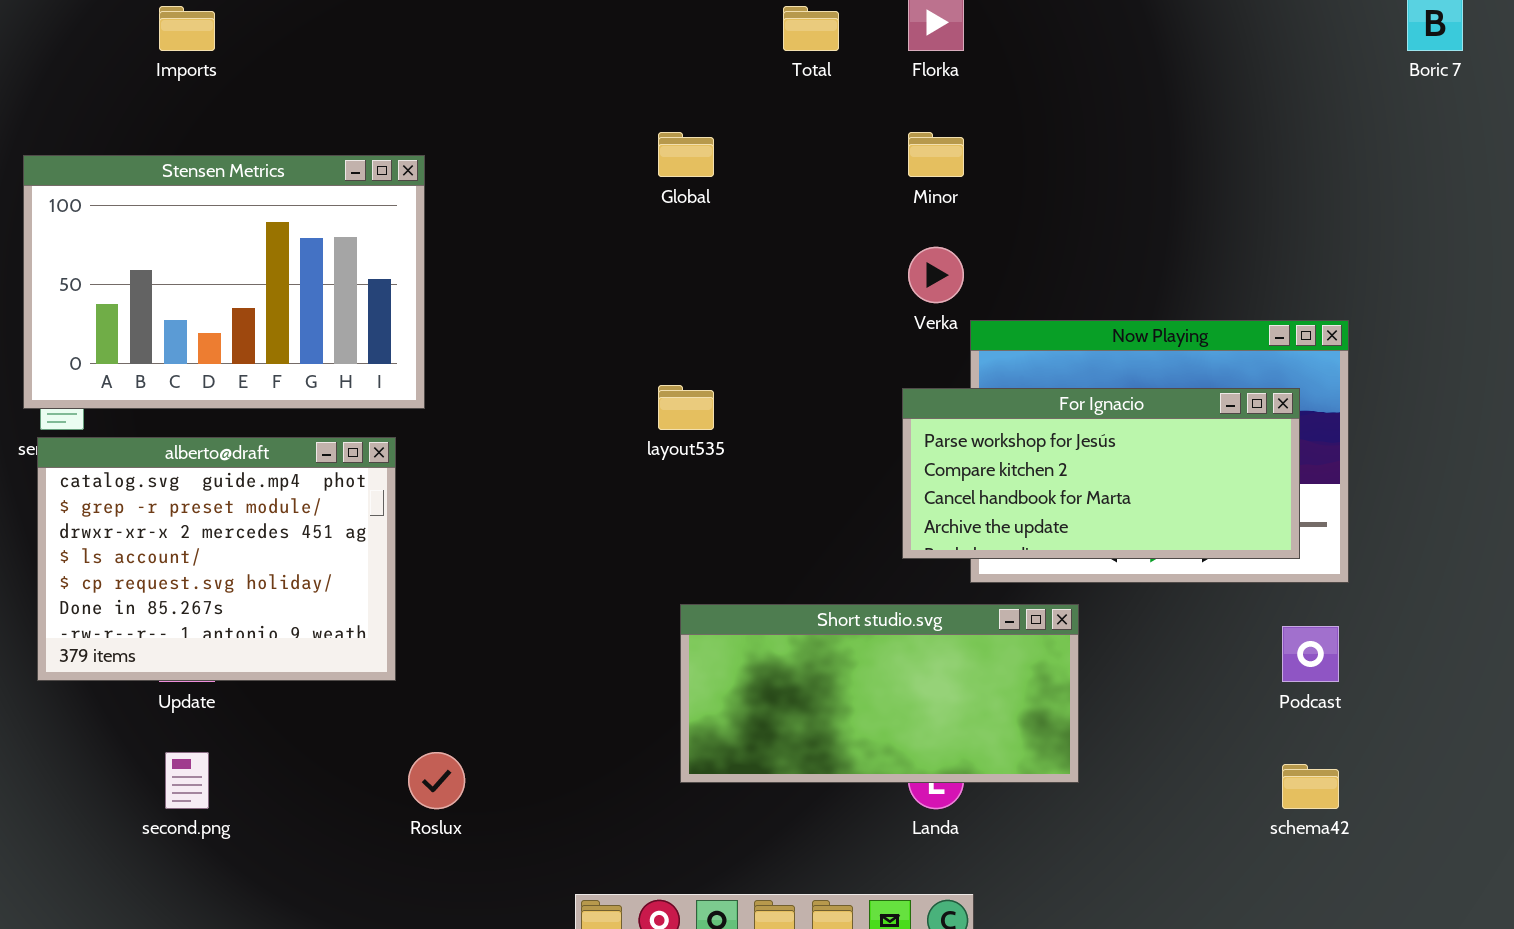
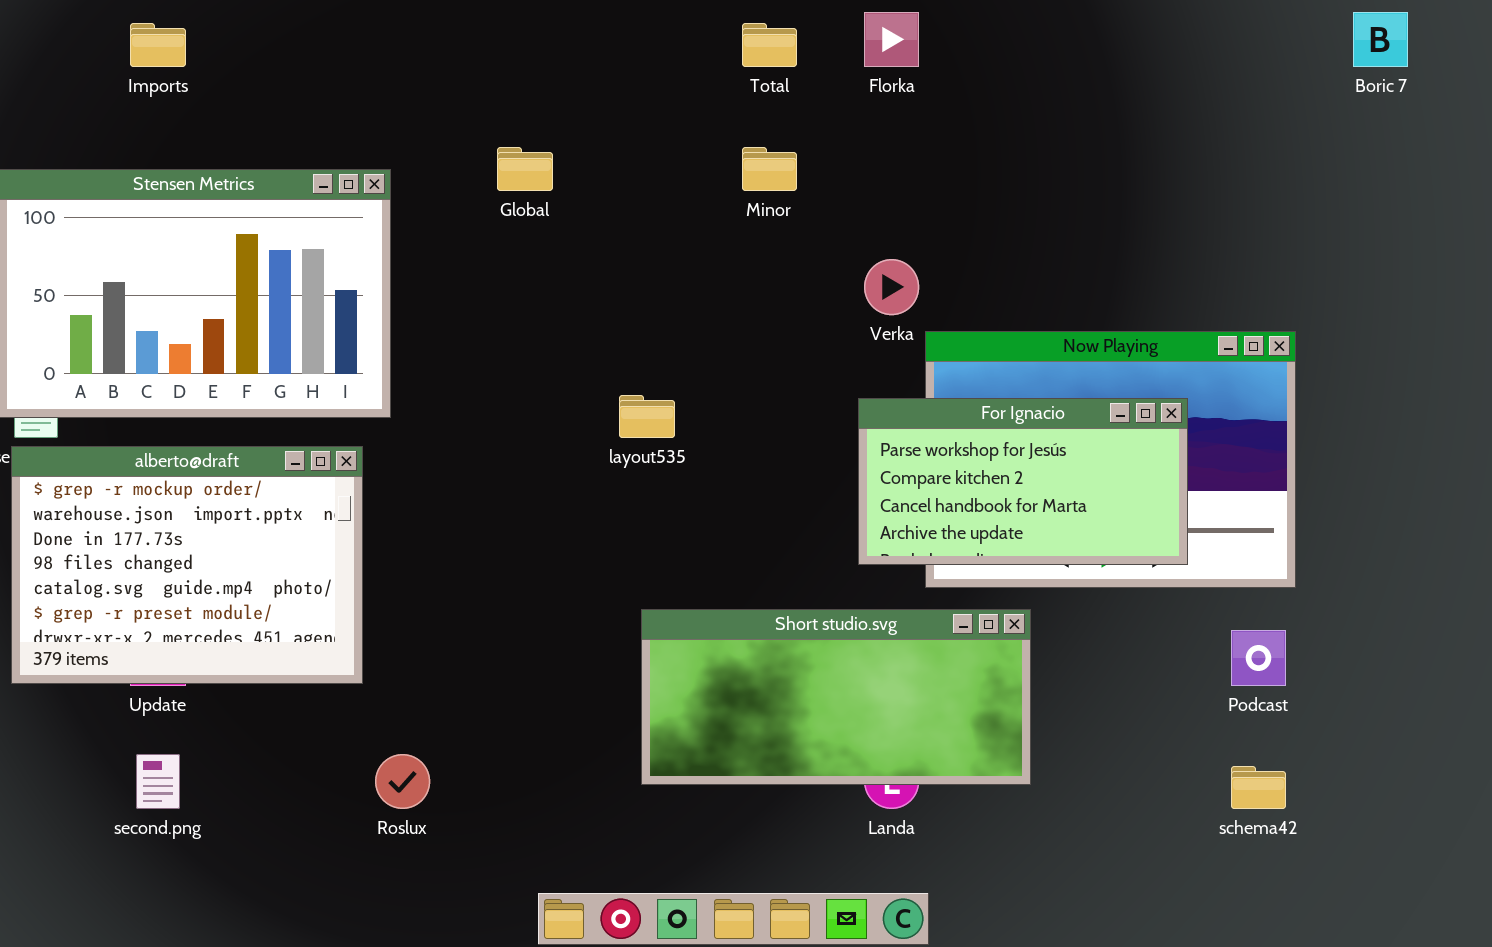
Global: [658,132,714,177] -> [497,147,553,191], moved
Minor: [908,132,964,177] -> [742,147,797,191], moved
For Ignacio: [902,388,1300,559] -> [858,398,1188,565], resized
alberto@draft: [37,437,396,681] -> [11,446,363,684], scrolled up 4 rows

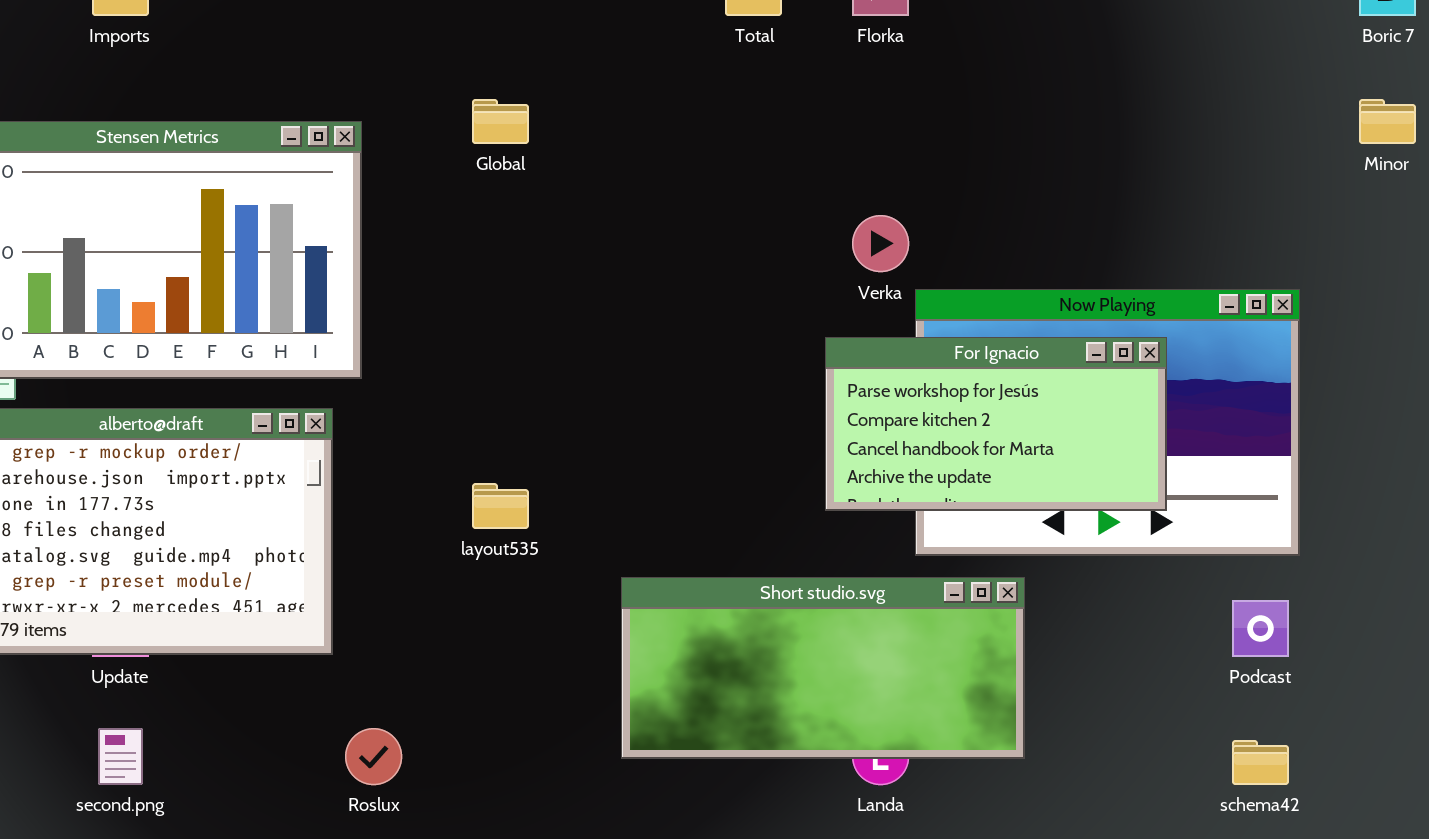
Minor: [742,147,797,191] -> [1359,99,1416,144], moved
layout535: [619,395,675,438] -> [472,483,529,529], moved
For Ignacio: [858,398,1188,565] -> [825,337,1167,511], moved

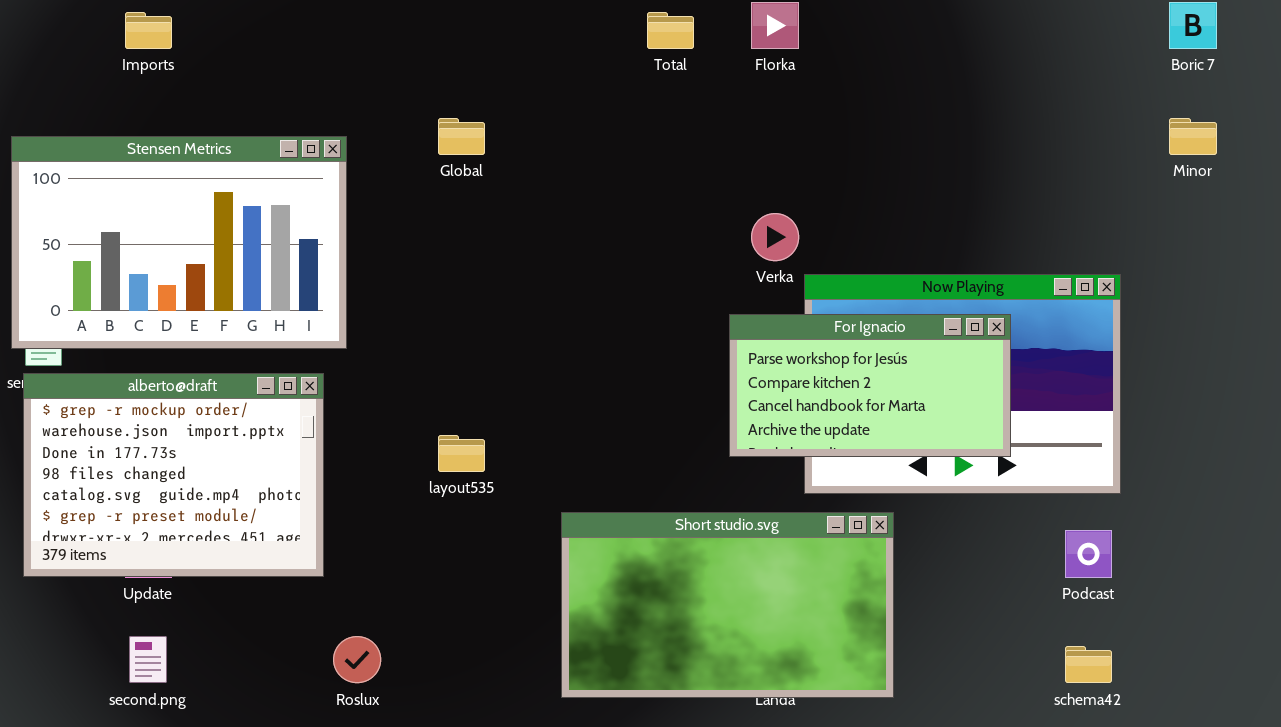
Short studio.svg: [621,577,1025,759] -> [561,512,894,698], resized

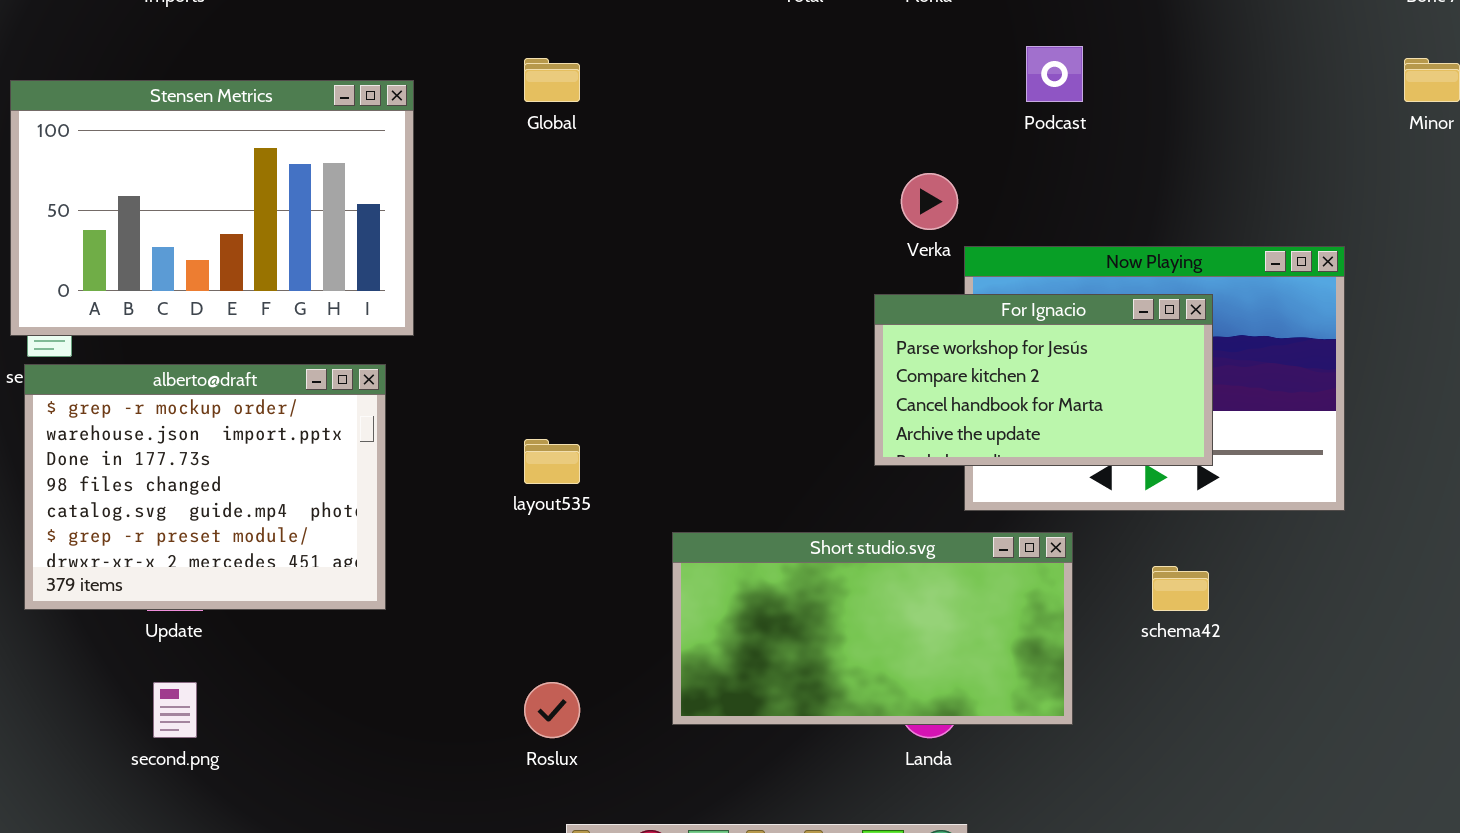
Short studio.svg: [561,512,894,698] -> [672,532,1073,725], resized
Podcast: [1065,530,1112,578] -> [1026,46,1083,102], moved
Roslux: [333,636,381,683] -> [524,682,580,738], moved
schema42: [1065,646,1112,683] -> [1152,566,1209,611], moved

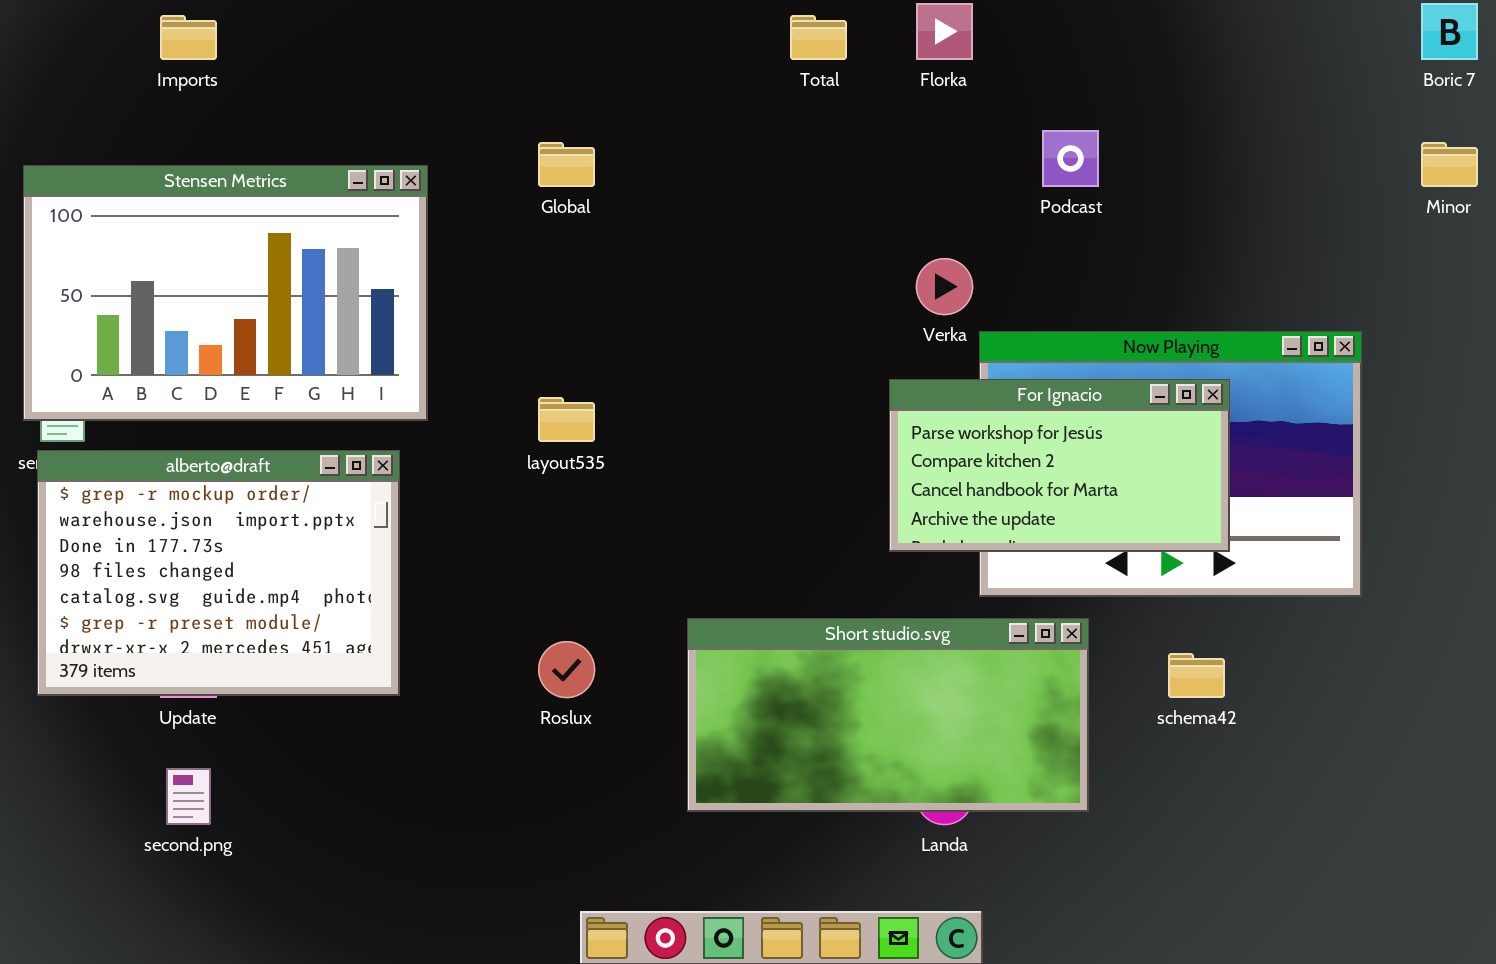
layout535: [524,439,580,484] -> [538,397,595,442], moved
Roslux: [524,682,580,738] -> [538,641,595,698], moved

